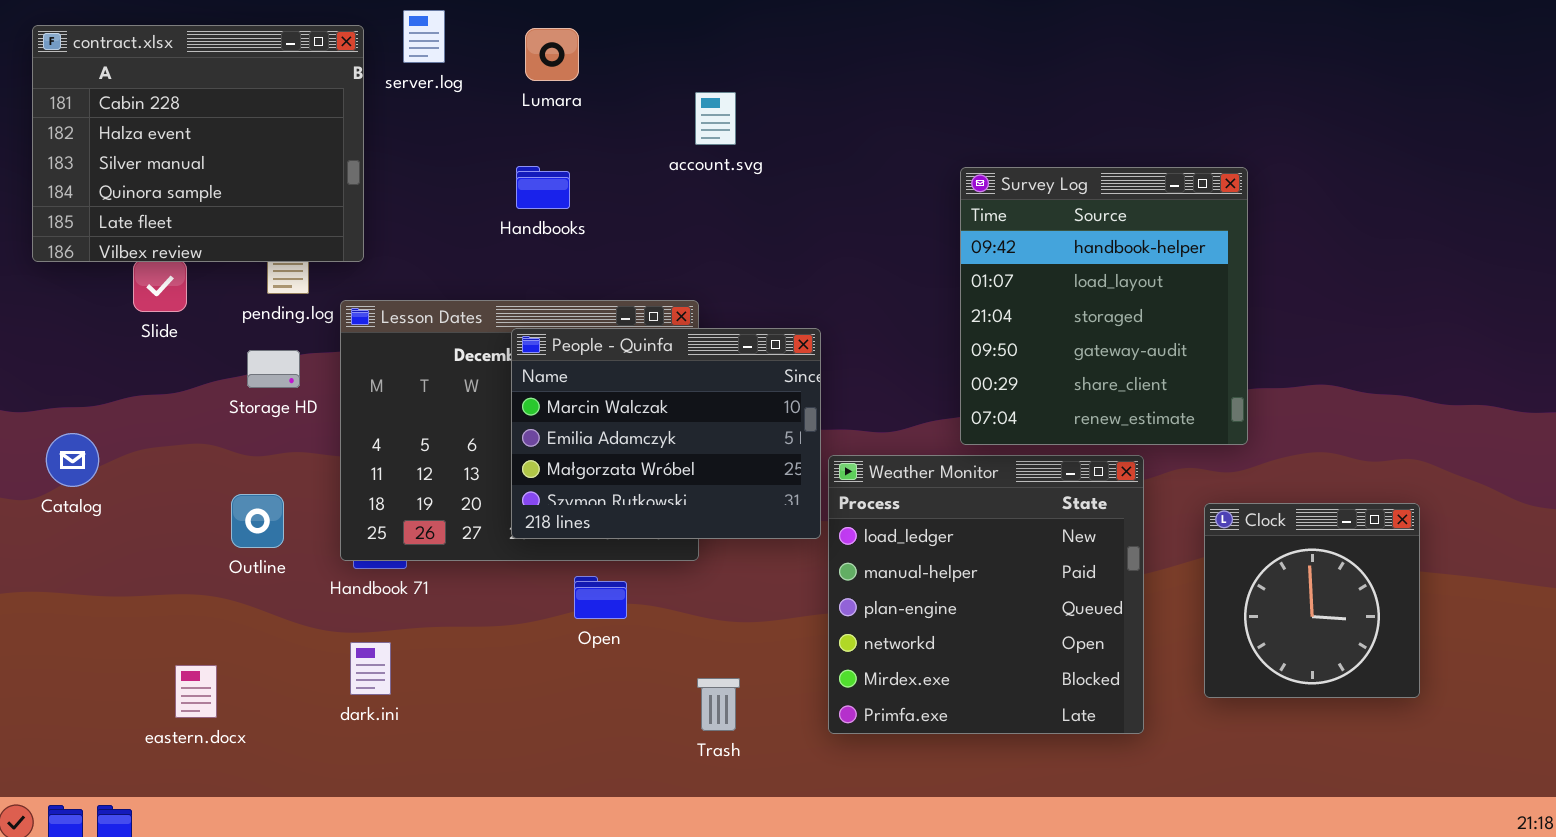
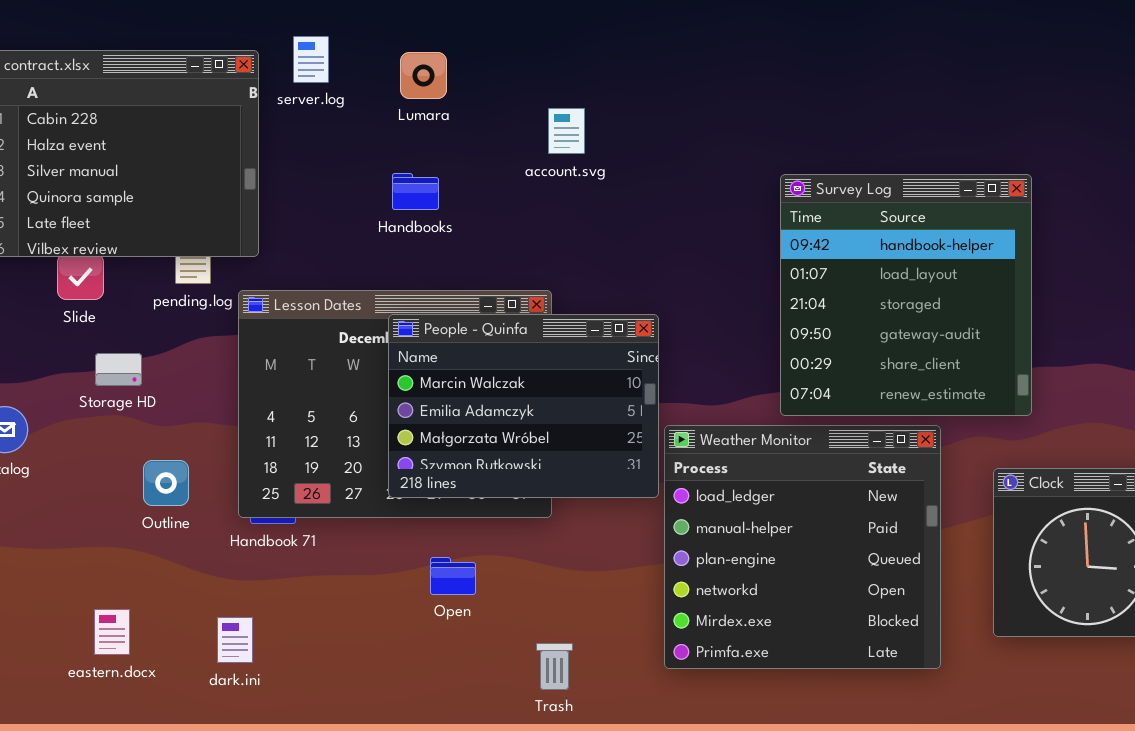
Storage HD: [247,350,300,388] -> [95,353,142,386], moved
Open: [574,576,627,619] -> [430,557,476,595], moved
dark.ini: [350,642,391,695] -> [217,617,253,663], moved
Trash: [697,678,740,731] -> [536,643,573,690], moved

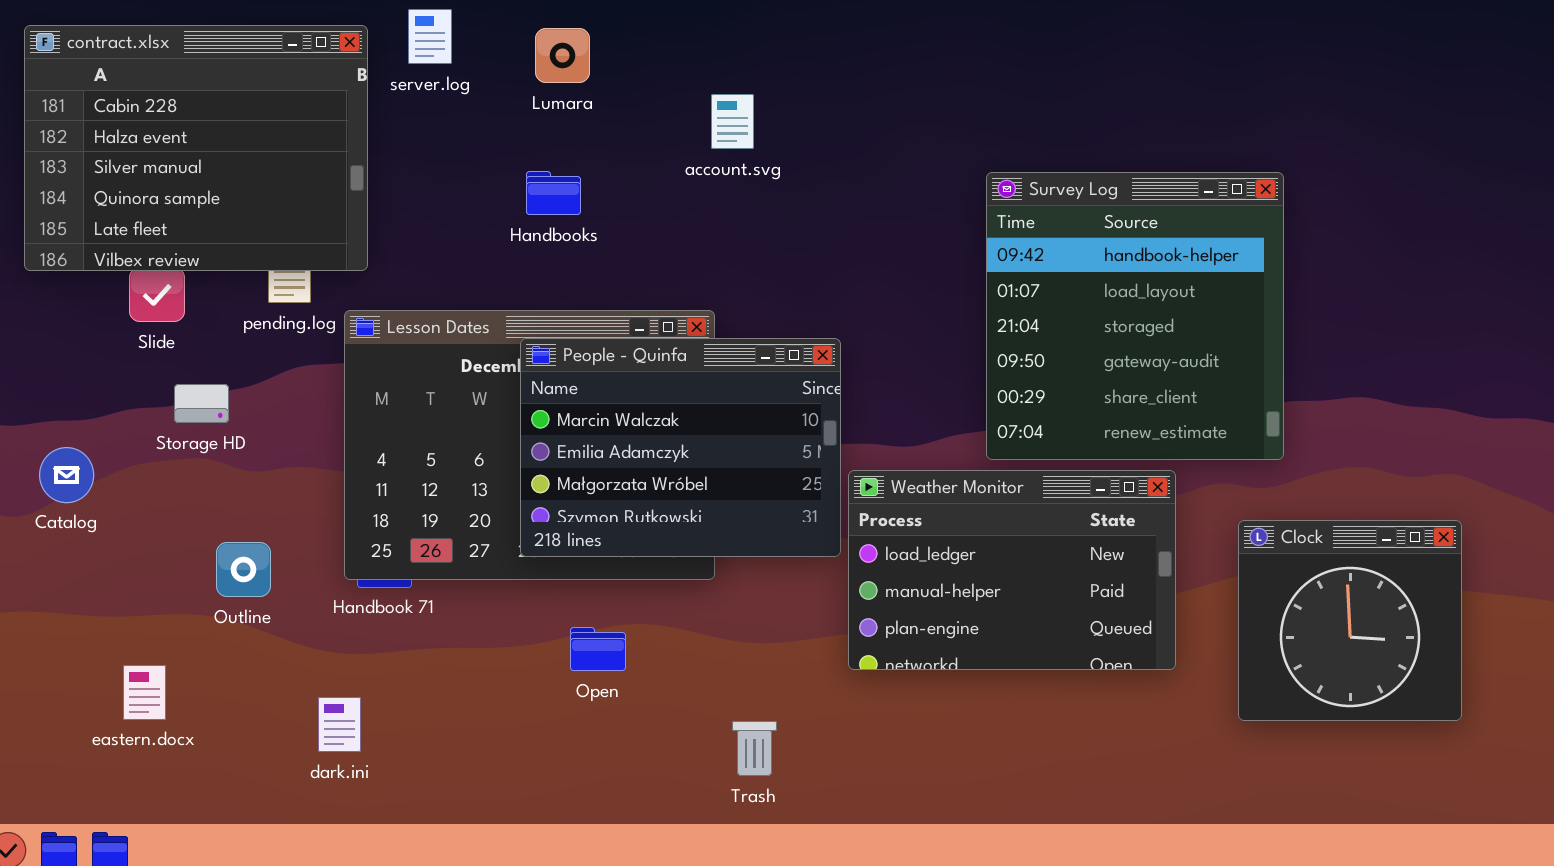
Weather Monitor: [664,425,941,669] -> [848,470,1176,670], resized
Outline: [143,460,189,506] -> [216,542,271,597], moved
eastern.docx: [94,609,130,655] -> [123,665,166,720], moved
Trash: [536,643,573,690] -> [732,721,777,776], moved

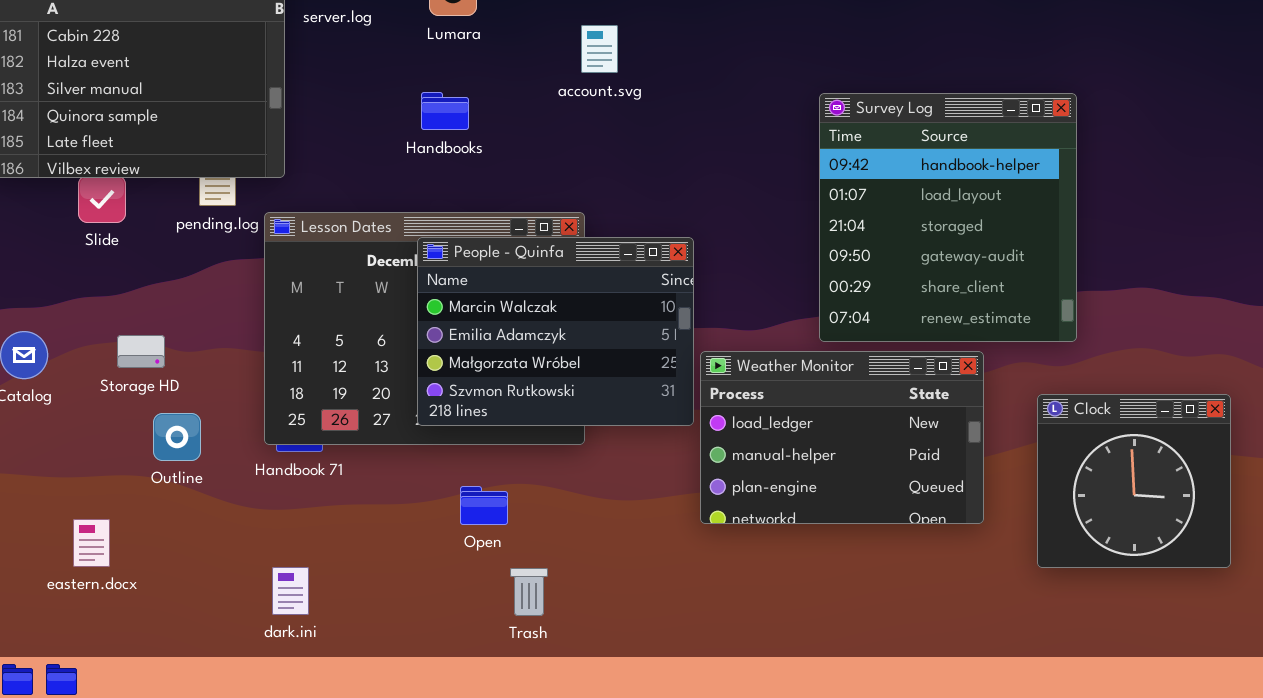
Storage HD: [174,384,229,423] -> [117,335,165,368], moved
dark.ini: [318,697,361,752] -> [272,567,309,615], moved
Trash: [732,721,777,776] -> [510,568,548,616], moved

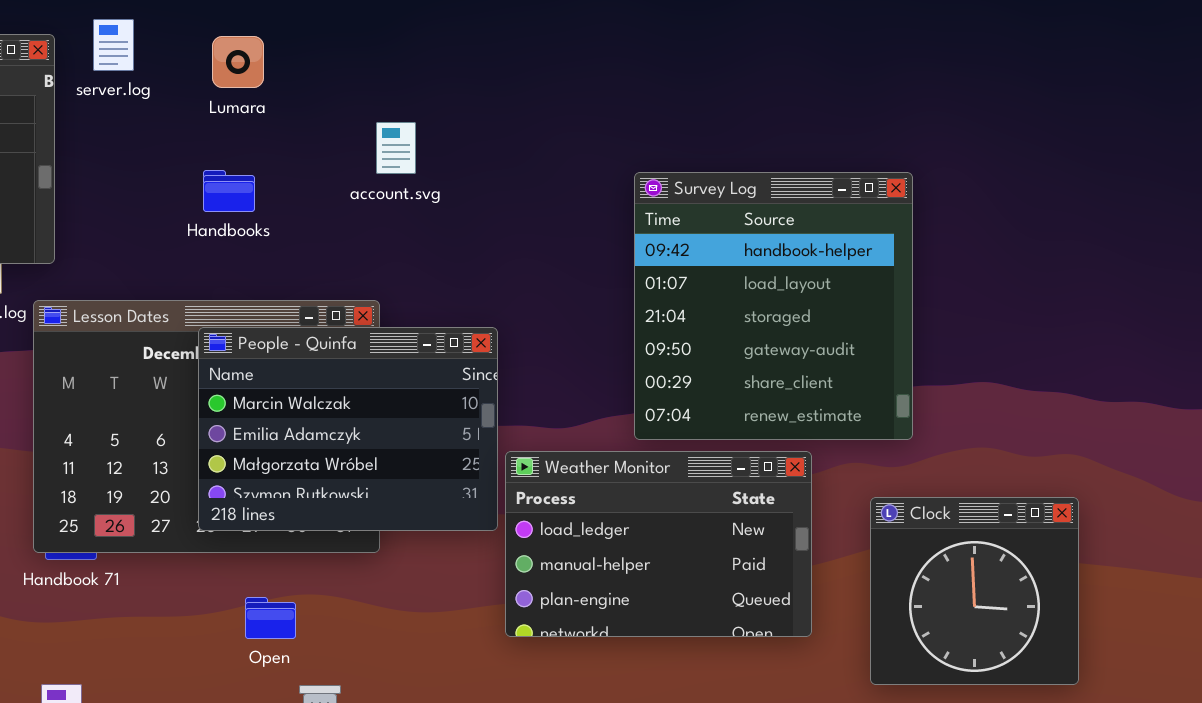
account.svg: [581,25,618,73] -> [376,122,416,174], moved

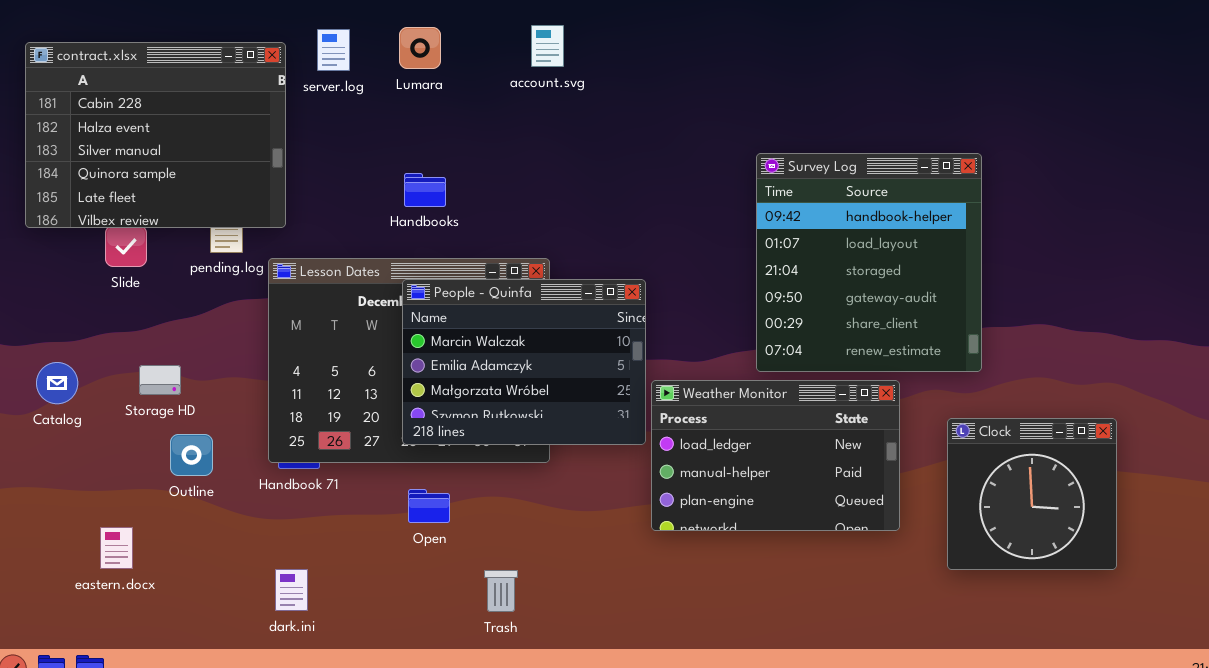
Lumara: [212,36,264,88] -> [399,27,441,69], moved
account.svg: [376,122,416,174] -> [531,25,564,67], moved
Handbooks: [203,170,255,212] -> [404,173,446,207], moved
Open: [245,597,296,639] -> [408,489,450,523], moved

